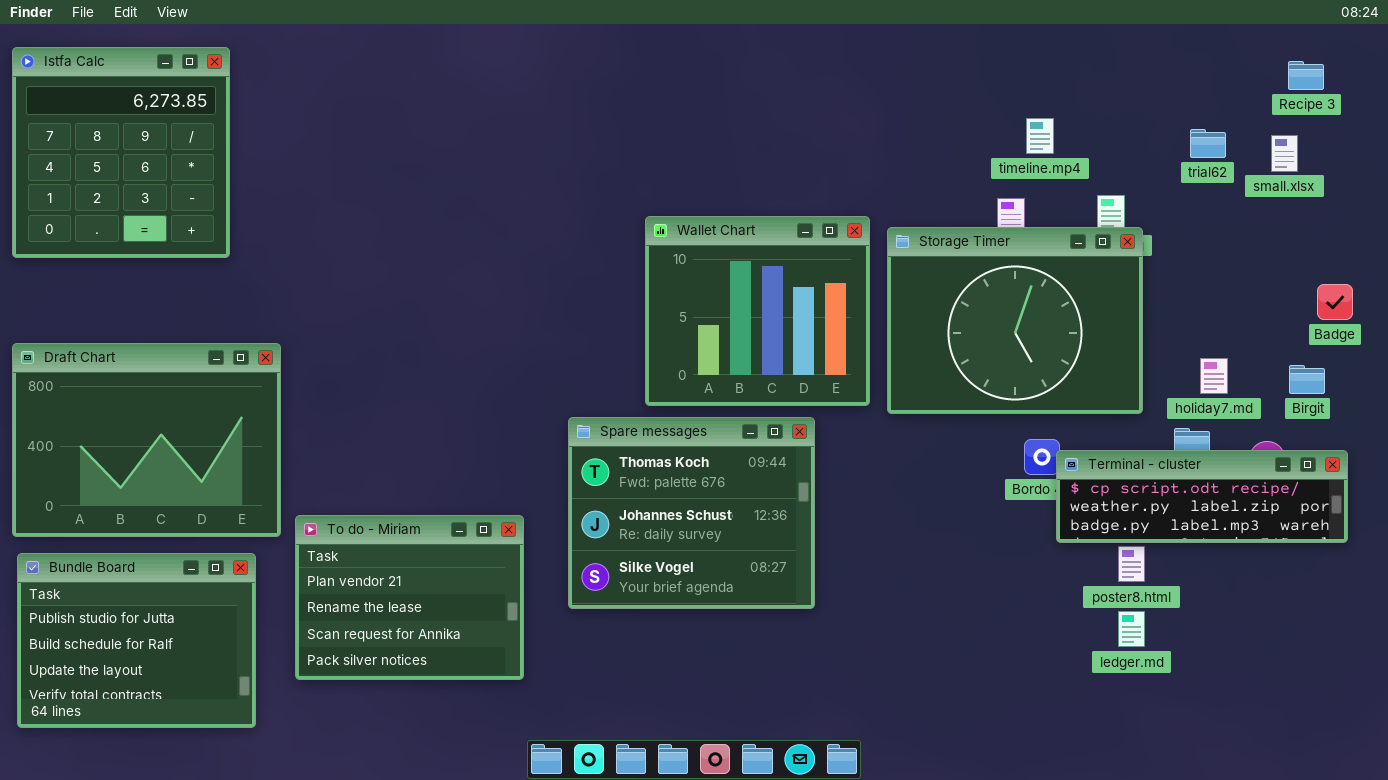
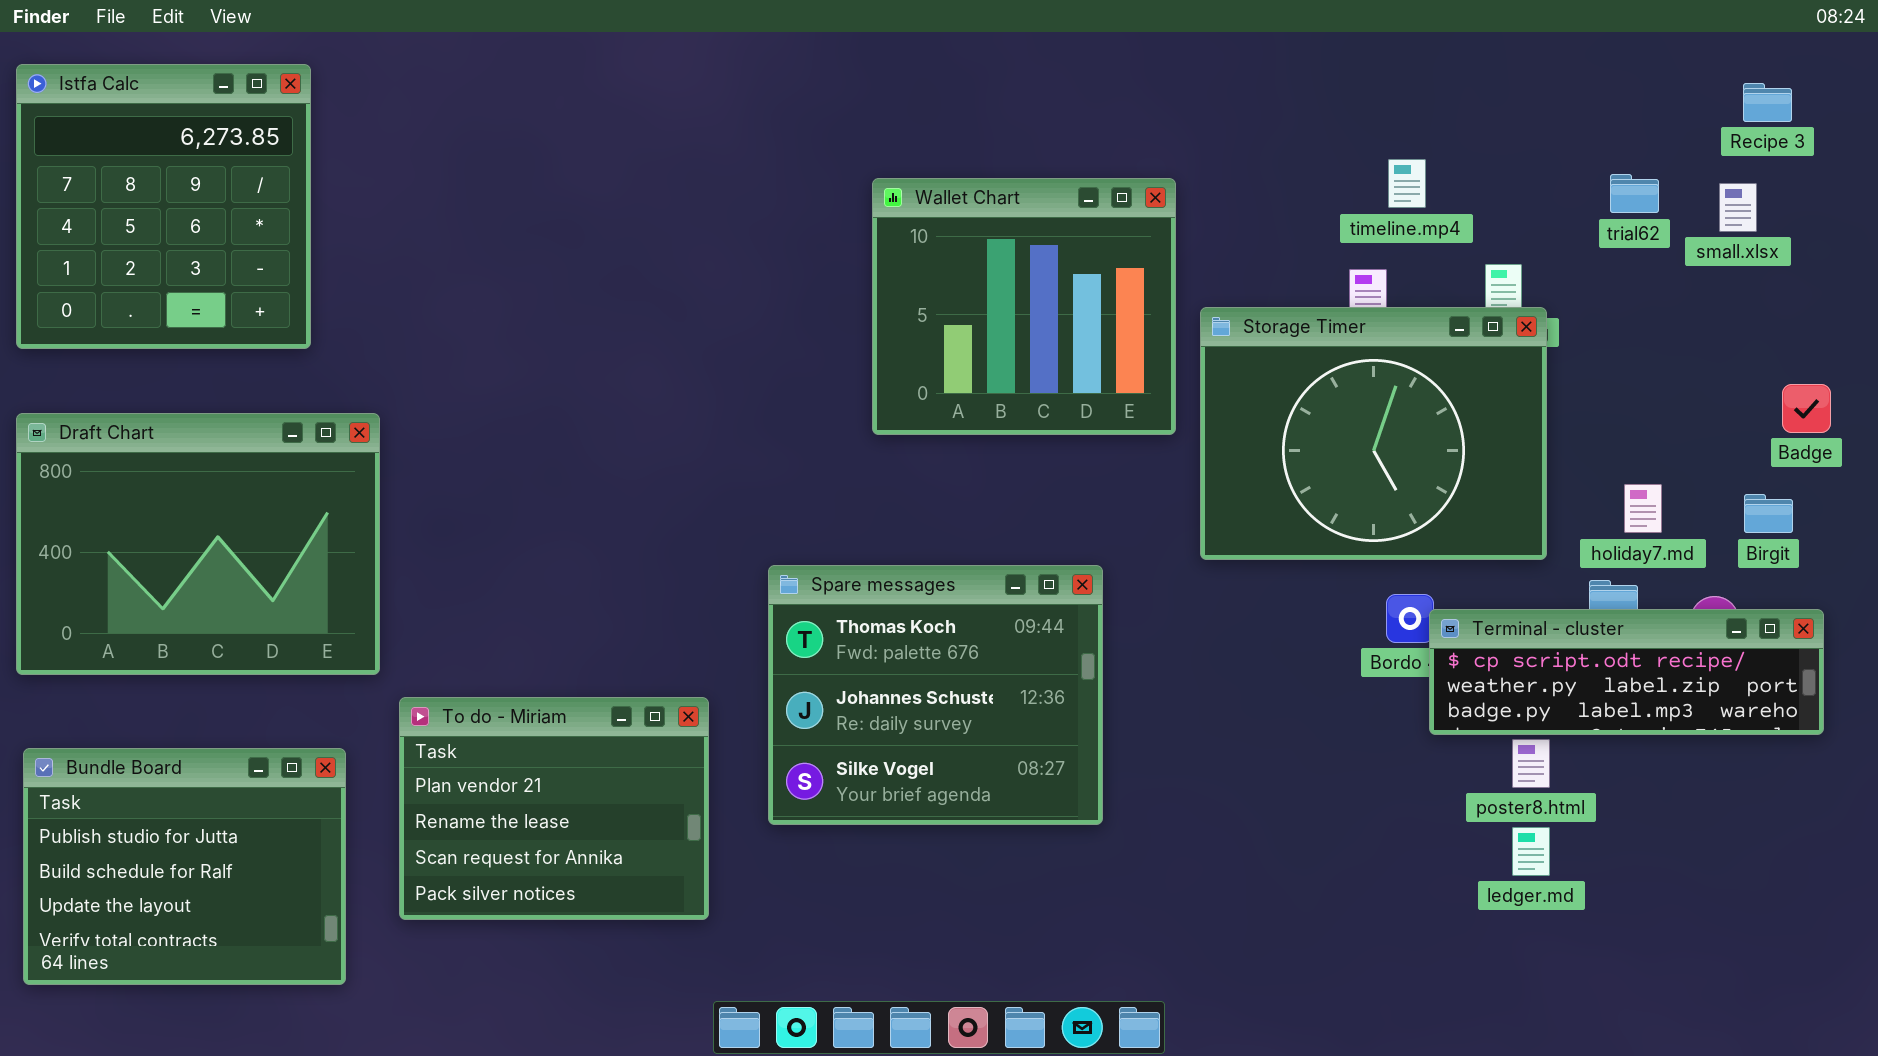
Wallet Chart: [645,216,870,406] -> [872,178,1176,435], moved
Draft Chart: [12,343,281,537] -> [16,413,380,675], moved

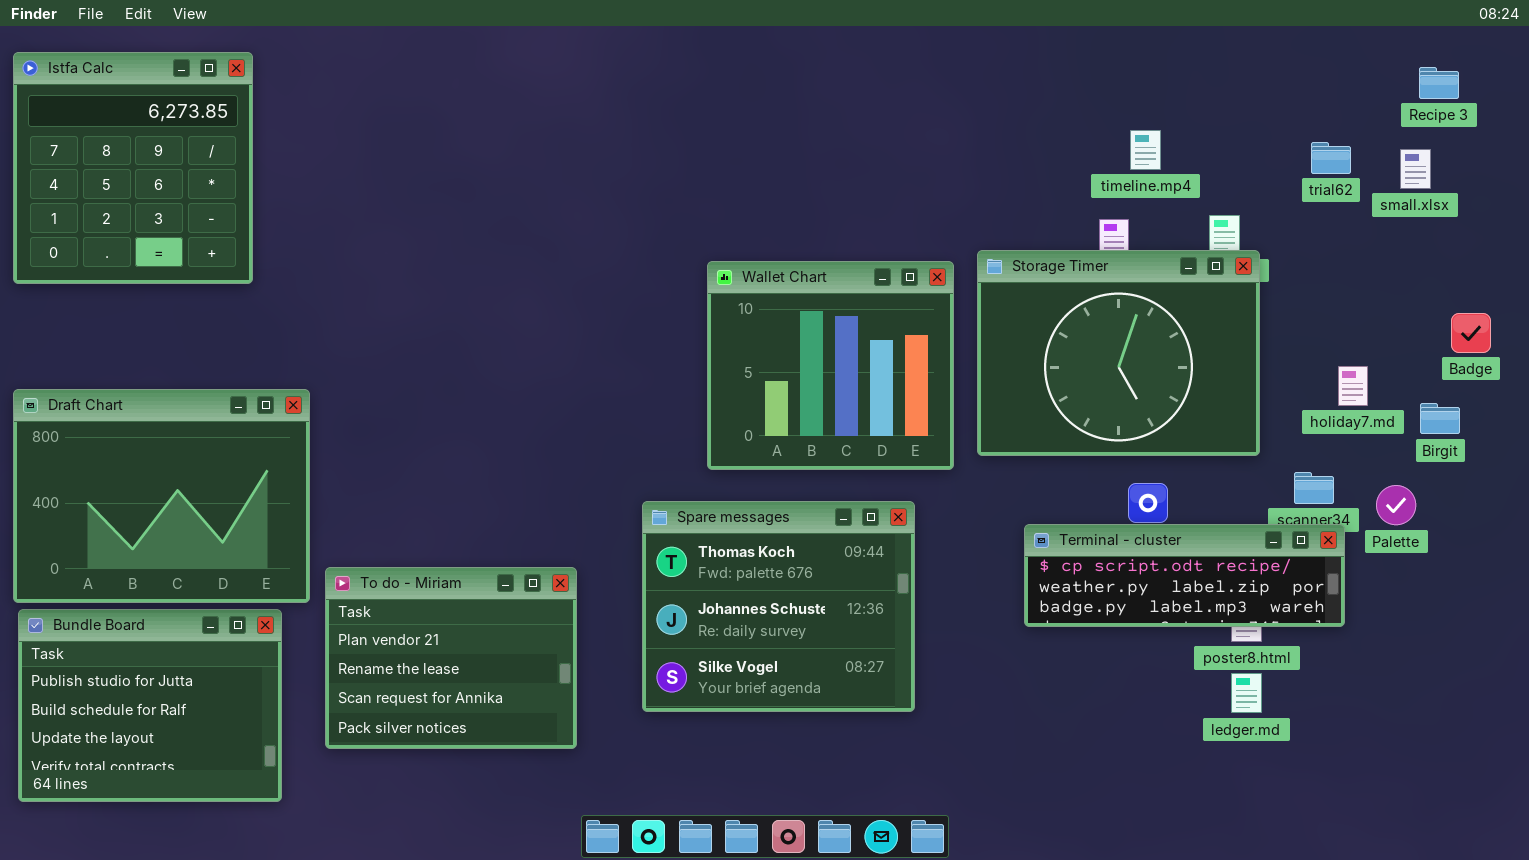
Wallet Chart: [872,178,1176,435] -> [707,261,954,470], moved
Draft Chart: [16,413,380,675] -> [13,389,310,603], moved
holiday7.md: [1624,484,1662,533] -> [1338,366,1368,406], moved
Spare messages: [768,565,1103,825] -> [642,501,915,712], moved
Terminal - cluster: [1429,609,1824,735] -> [1024,524,1345,627], moved

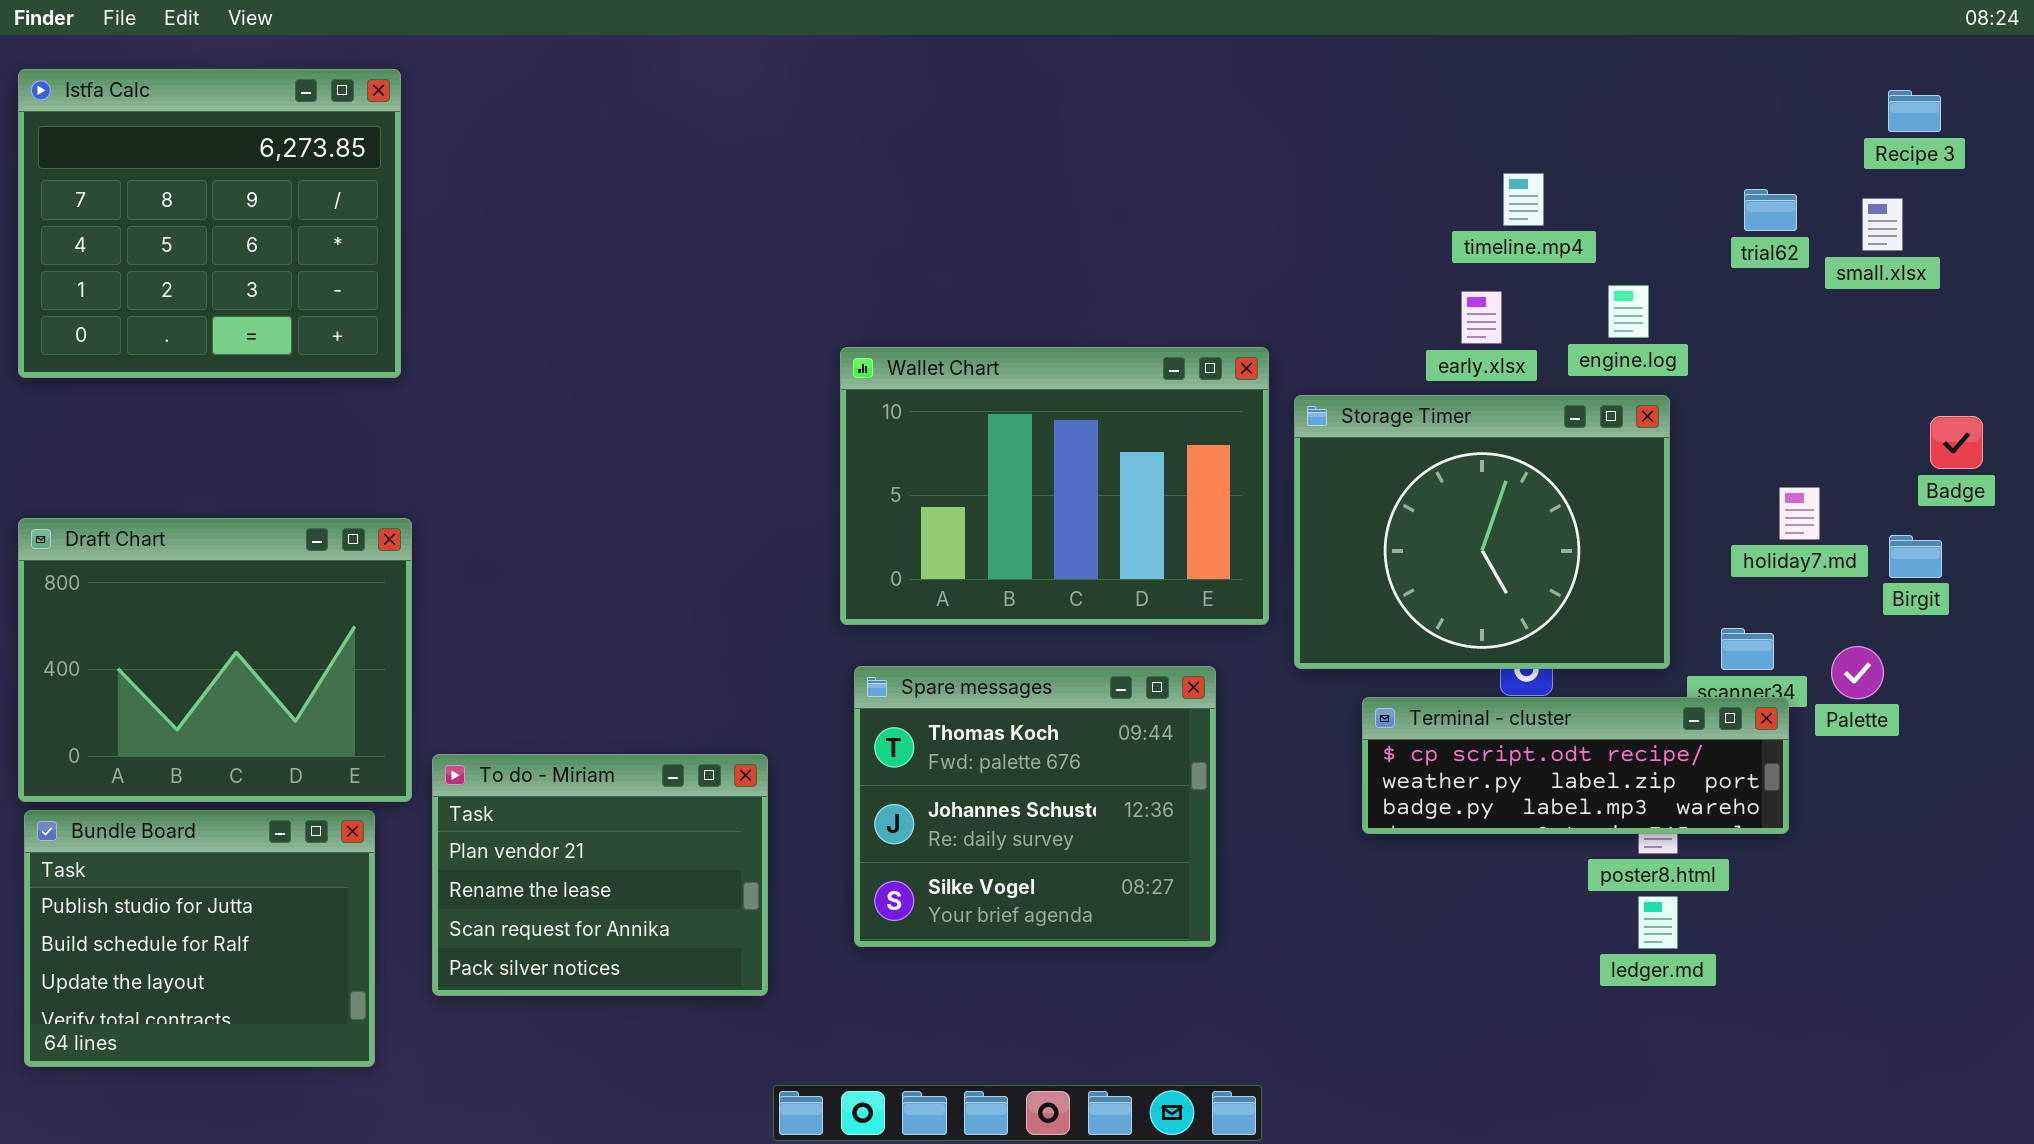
Istfa Calc: [13,52,253,284] -> [18,69,401,378], resized
Storage Timer: [977,250,1260,456] -> [1294,395,1670,669], moved
Wallet Chart: [707,261,954,470] -> [840,347,1269,625], resized

